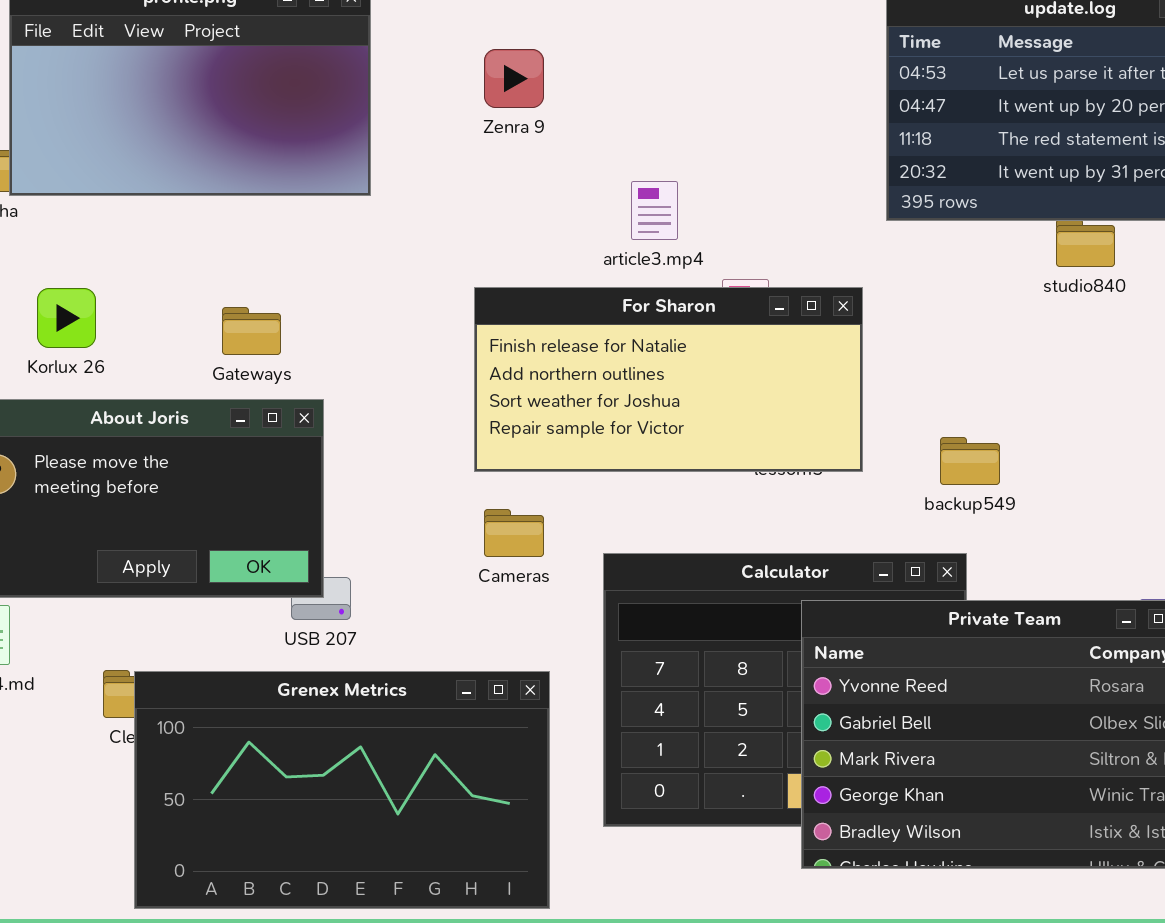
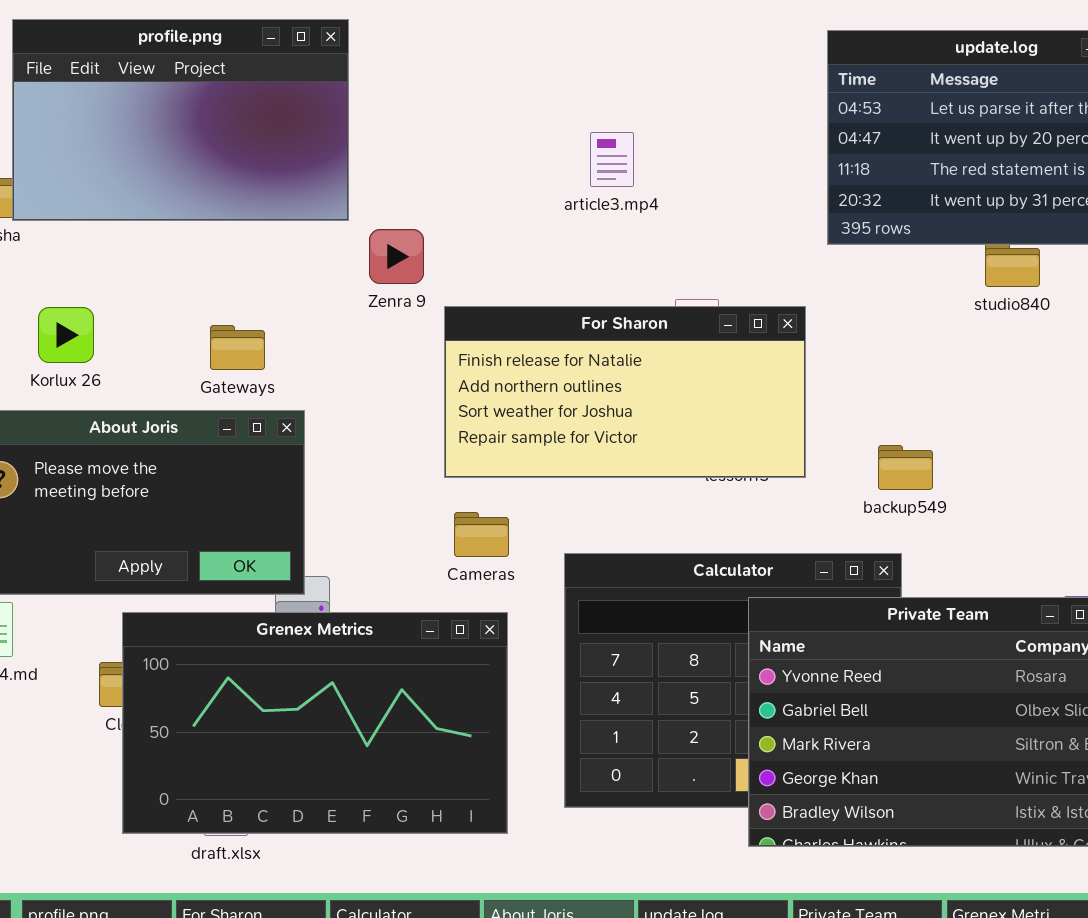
Zenra 9: [484,49,544,108] -> [369,229,424,284], moved
article3.mp4: [631,181,678,240] -> [590,132,634,187], moved
Grenex Metrics: [134,671,550,909] -> [122,612,508,834], moved

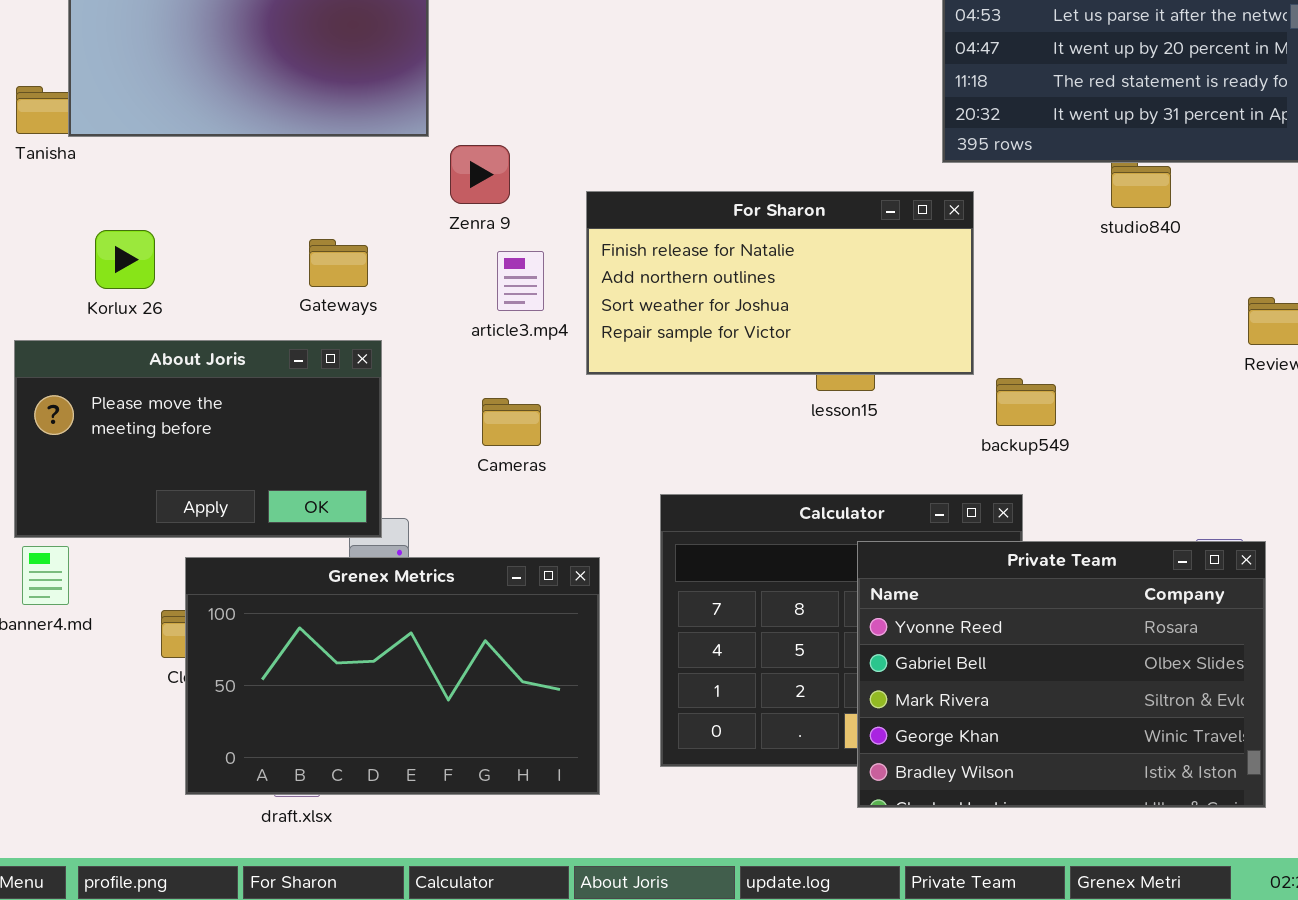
article3.mp4: [590,132,634,187] -> [497,251,544,311], moved
For Sharon: [444,306,806,478] -> [586,191,974,375], moved
Gateways: [210,325,265,370] -> [309,239,368,287], moved
Cameras: [454,512,509,557] -> [482,398,541,446], moved

